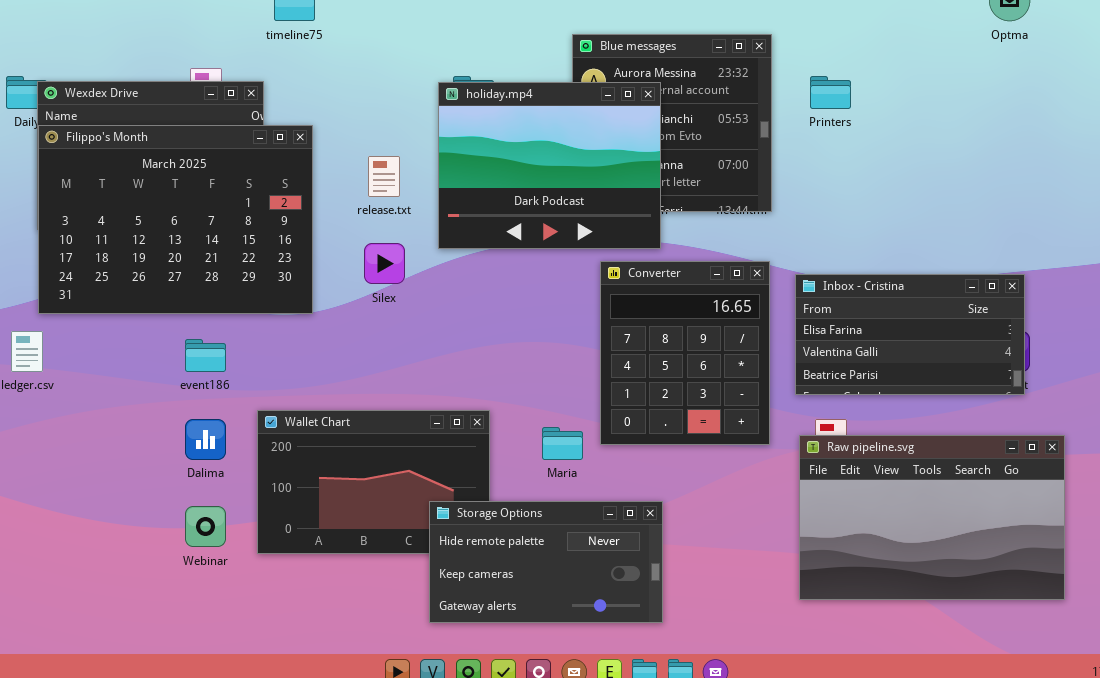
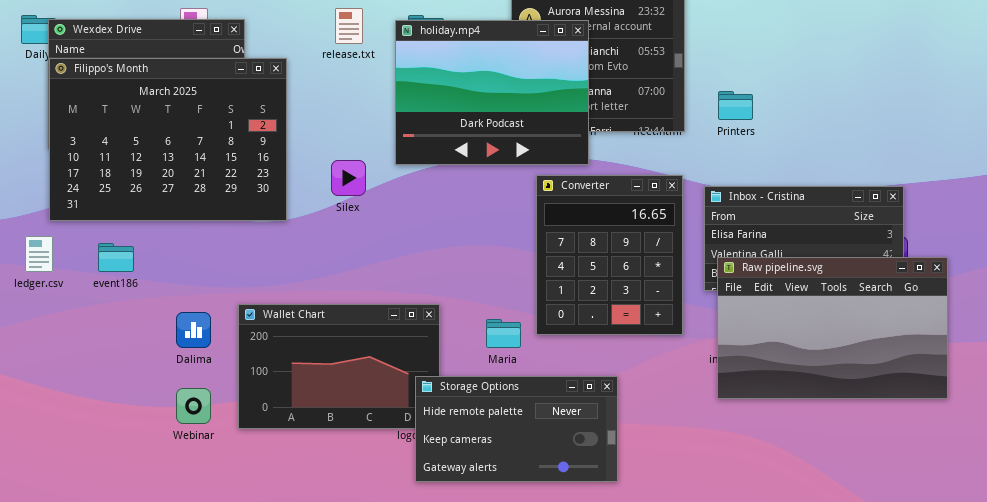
Printers: [810,76,851,109] -> [718,91,753,120], moved
release.txt: [368,156,400,197] -> [335,8,363,44], moved
event186: [185,339,226,372] -> [98,243,134,272], moved
Raw pipeline.svg: [799,435,1065,600] -> [717,257,948,399], moved
Storage Options: [429,501,663,623] -> [415,376,618,482], moved

